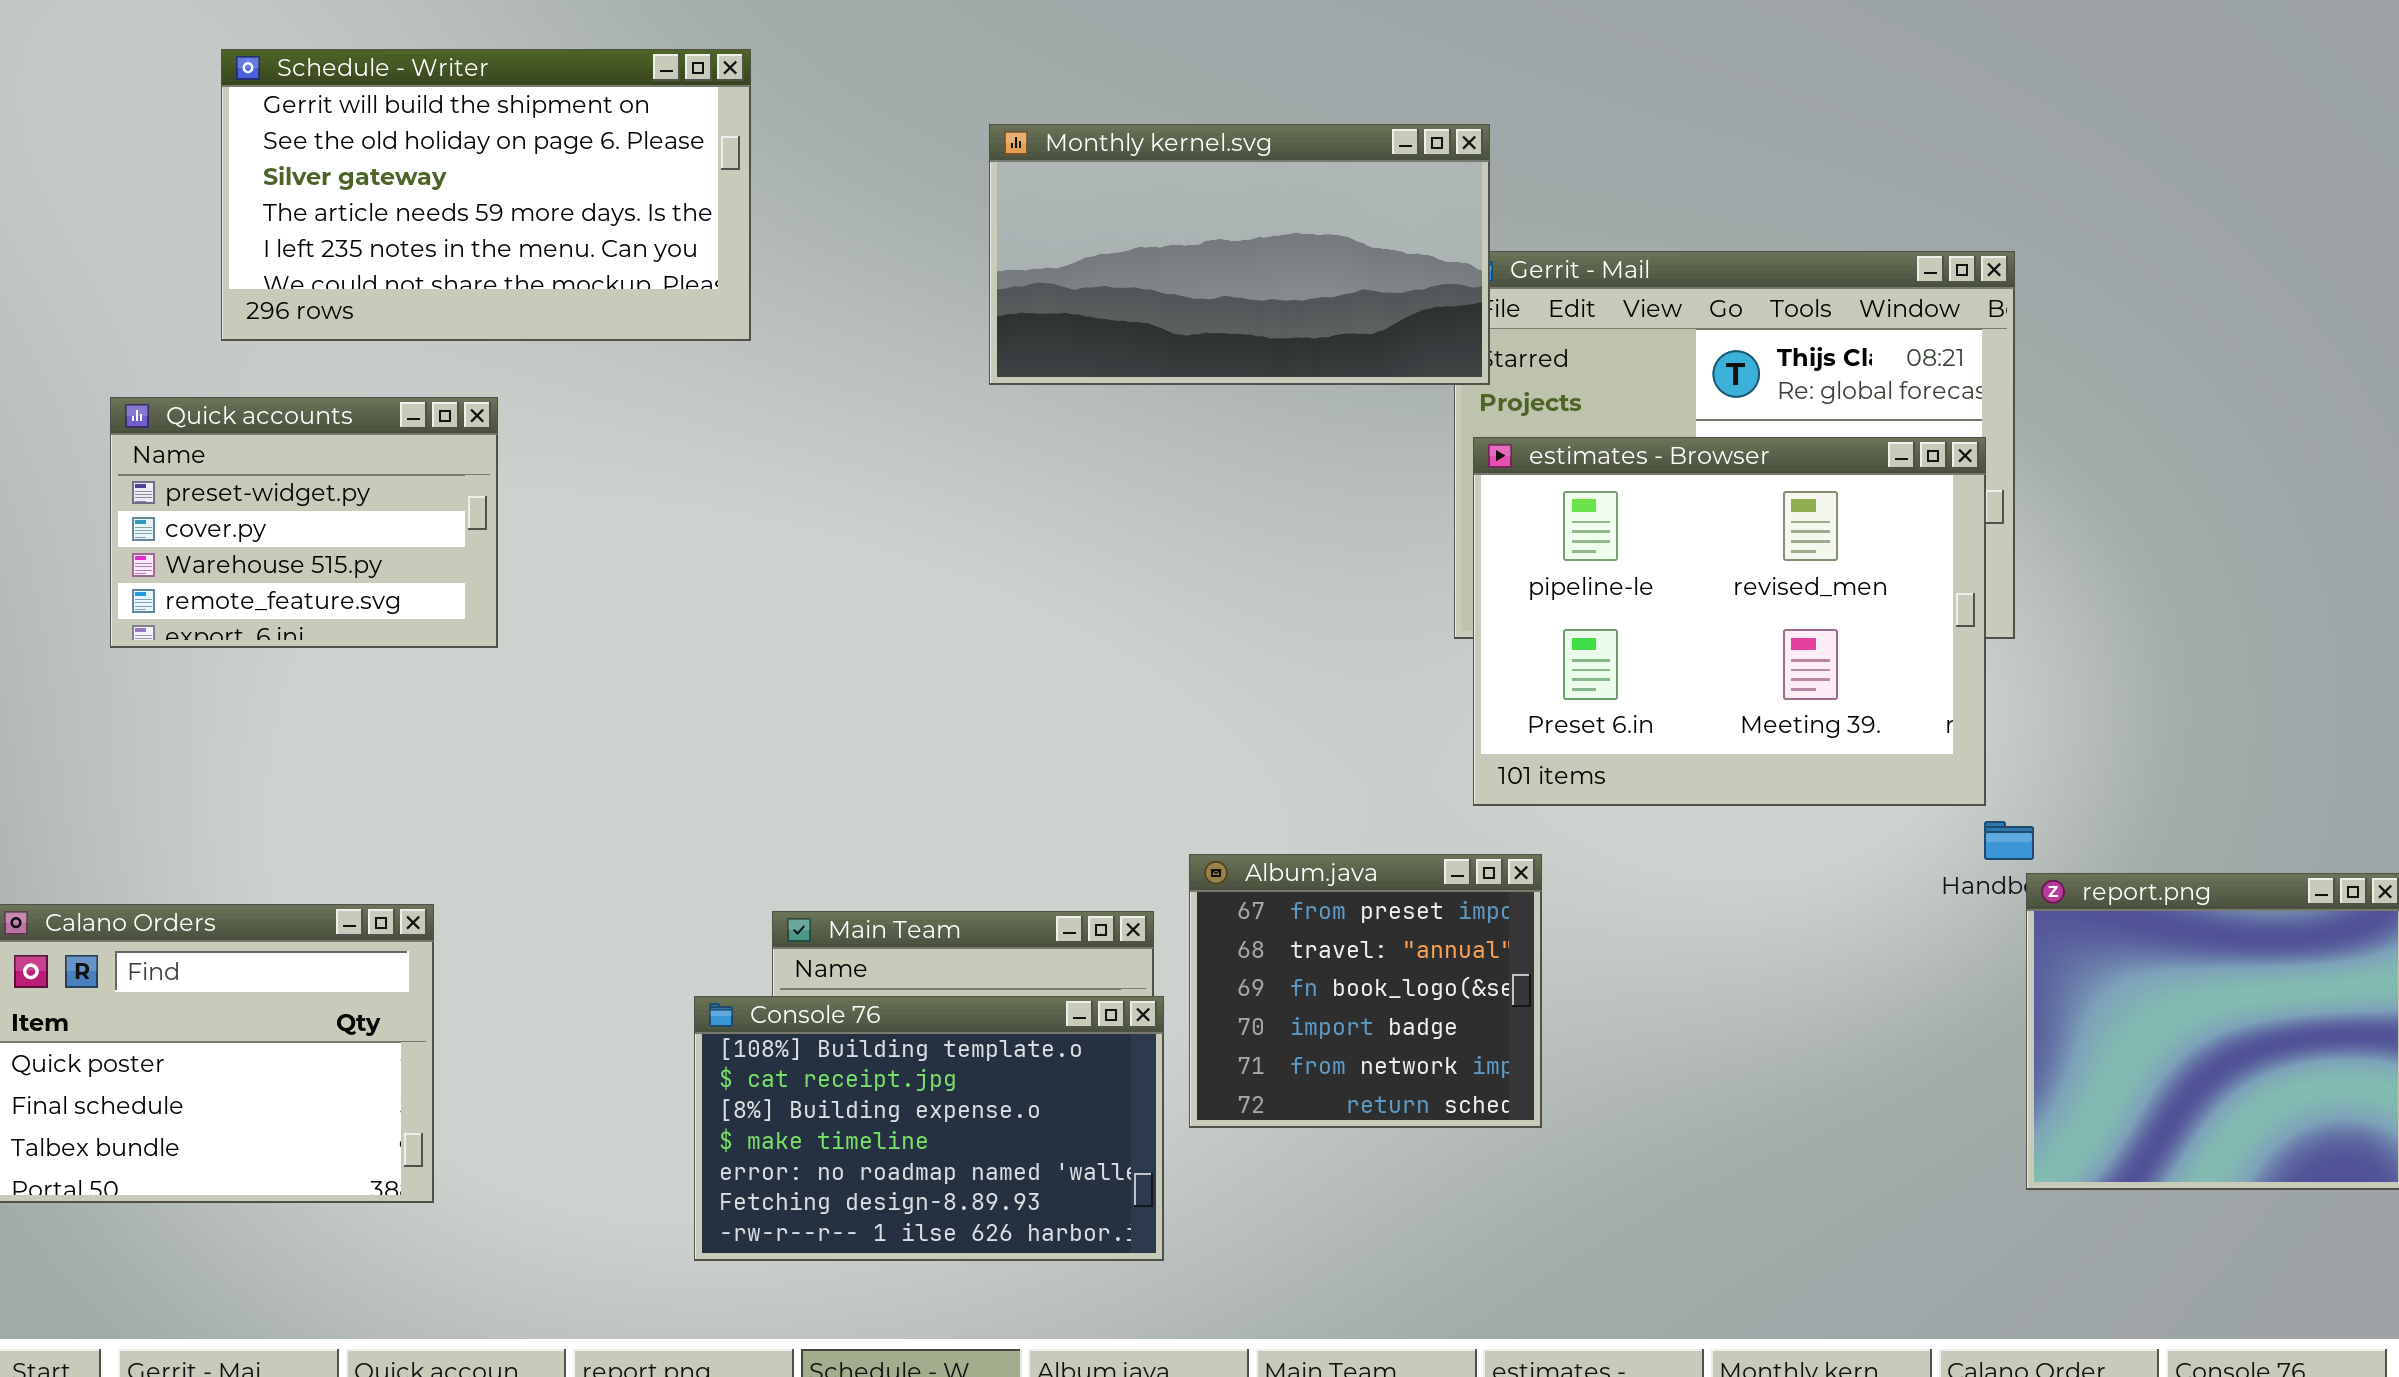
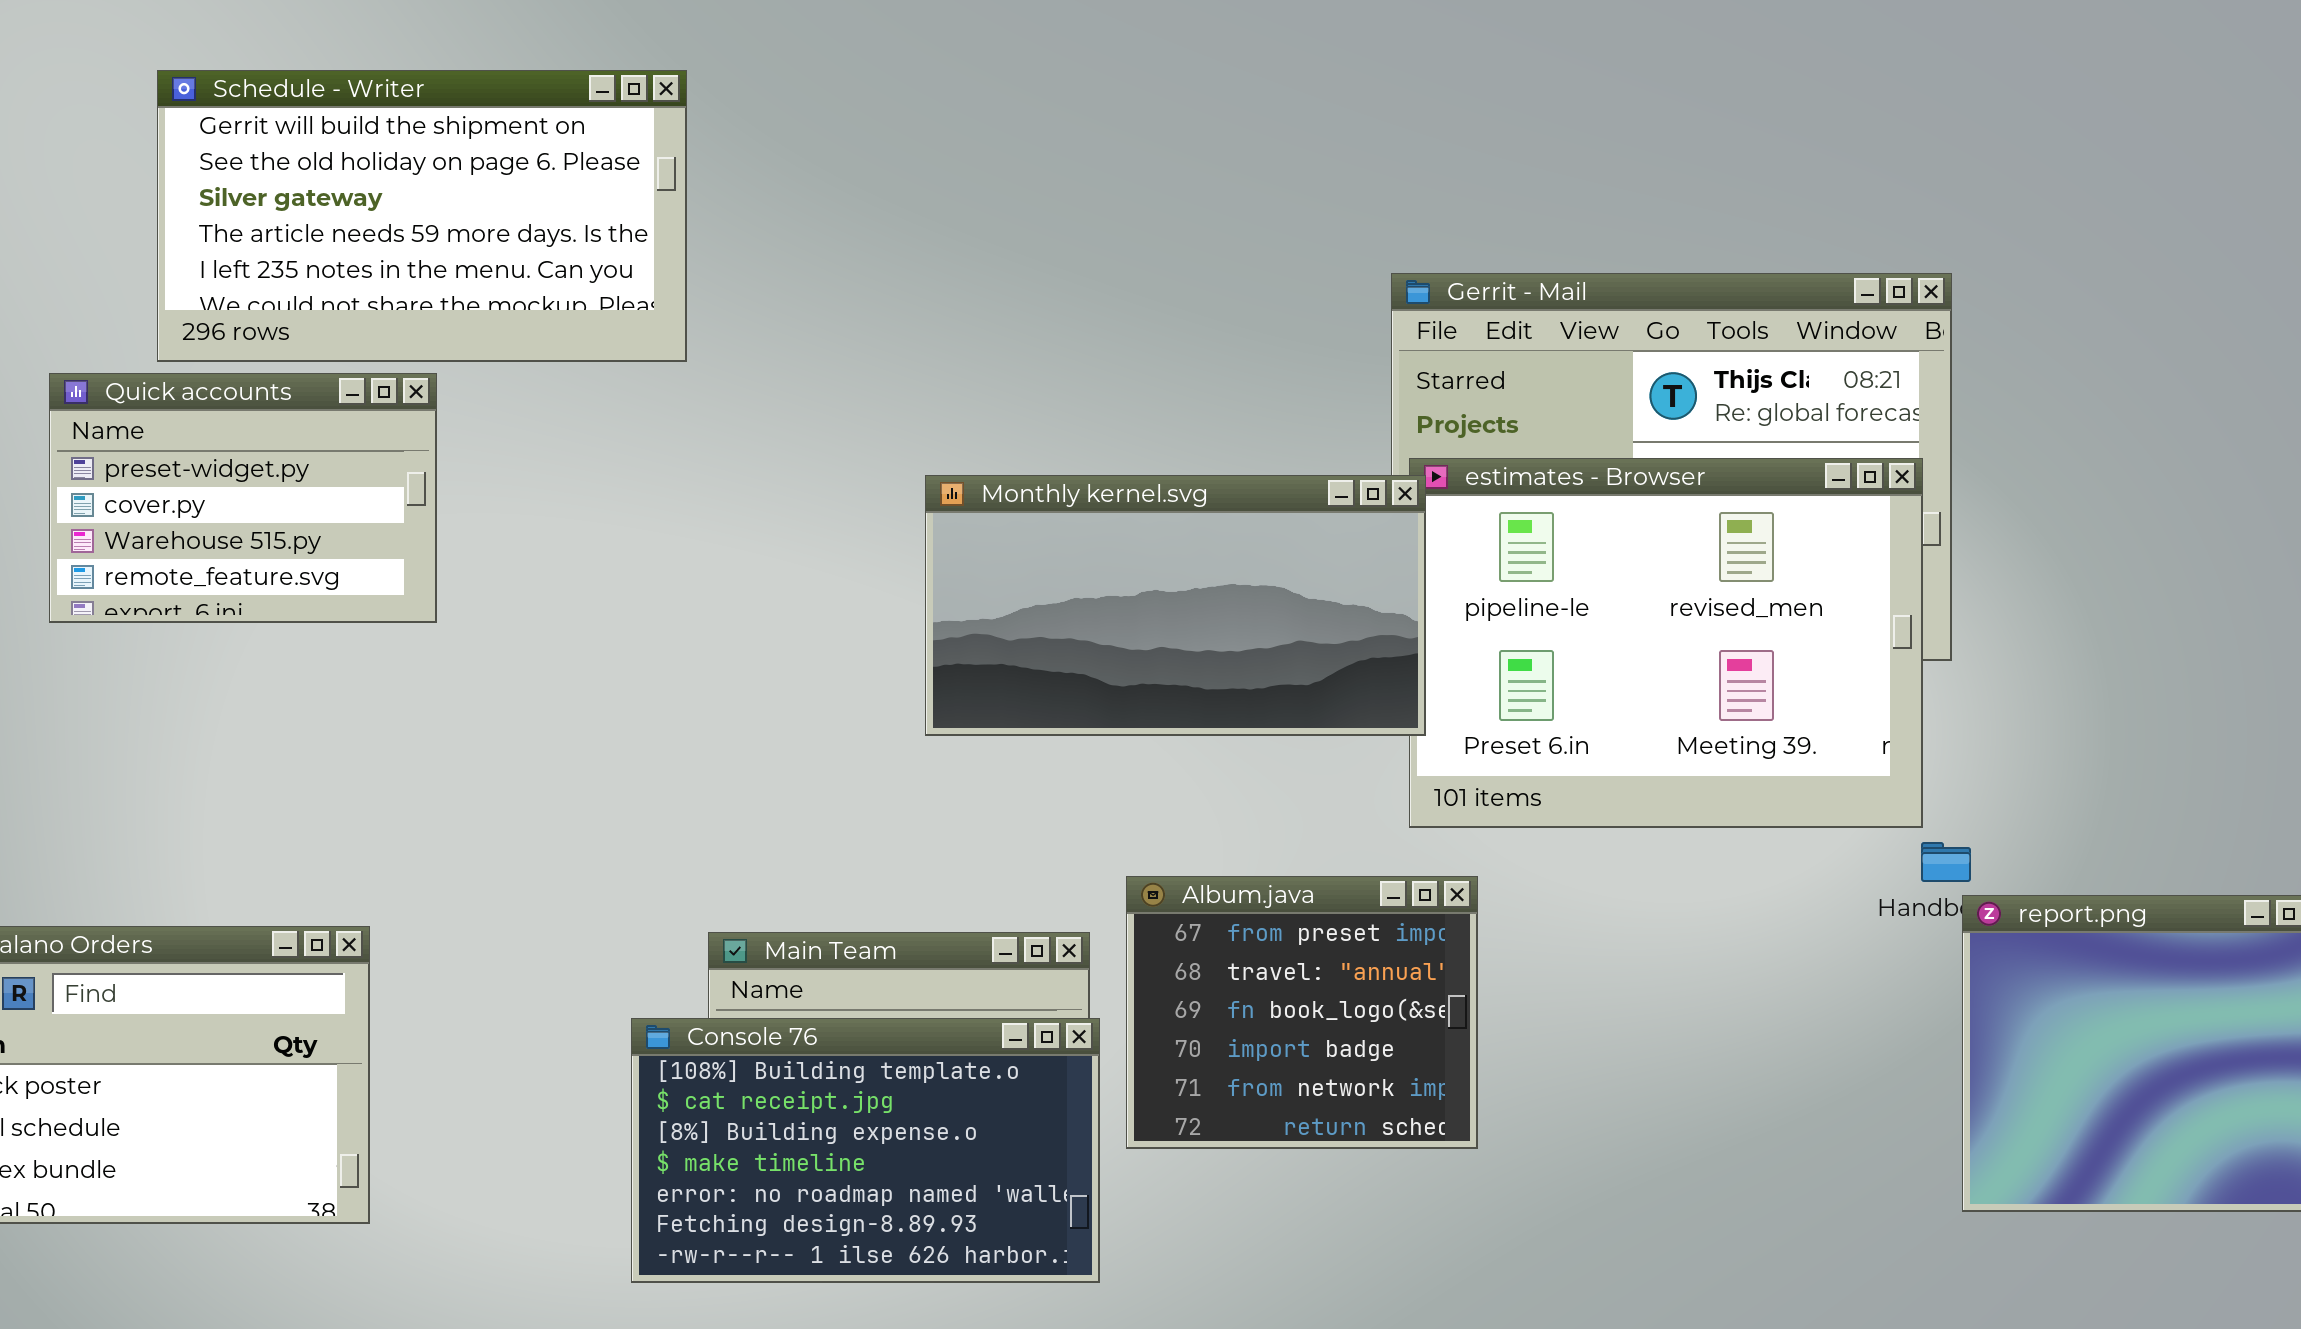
Monthly kernel.svg: [989,124,1490,385] -> [925,475,1426,736], moved
Quick accounts: [110,397,498,648] -> [49,373,437,623], moved

